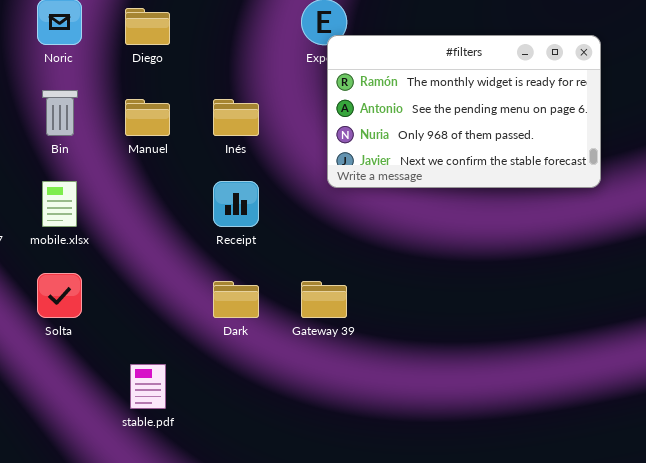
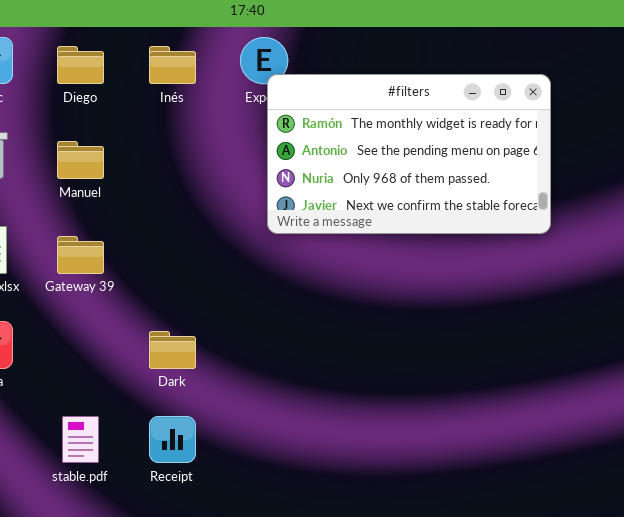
Inés: [213,99,259,136] -> [149,46,196,84], moved
Receipt: [213,181,259,227] -> [149,416,196,463], moved
Gateway 39: [301,281,347,318] -> [57,236,104,274], moved

